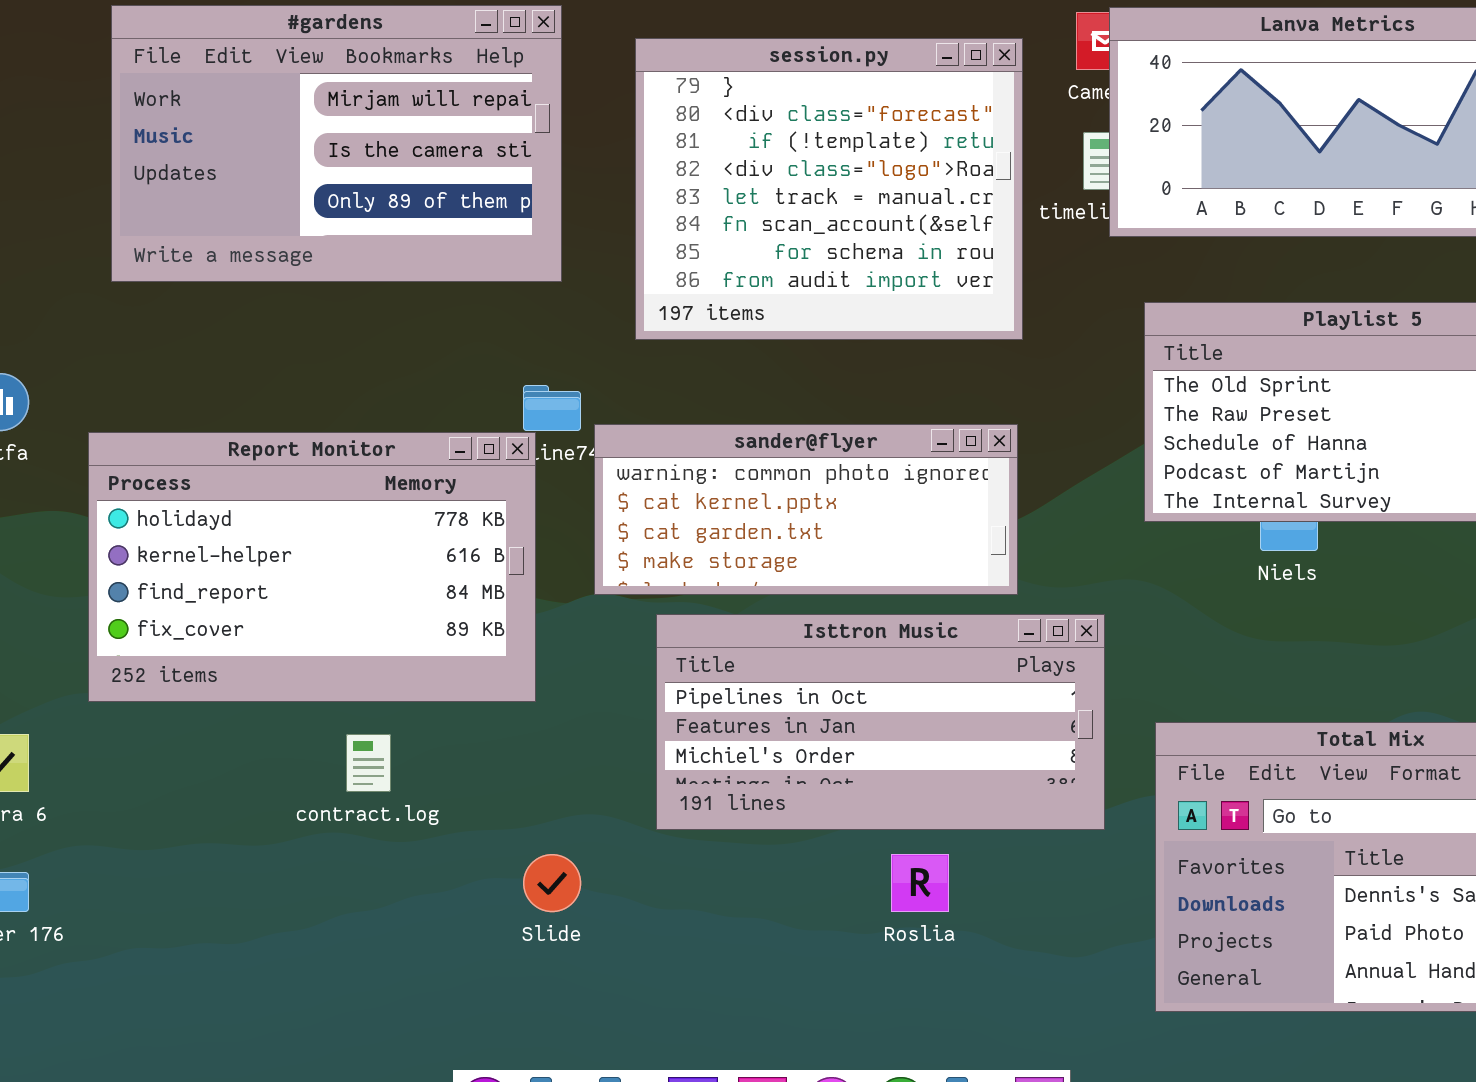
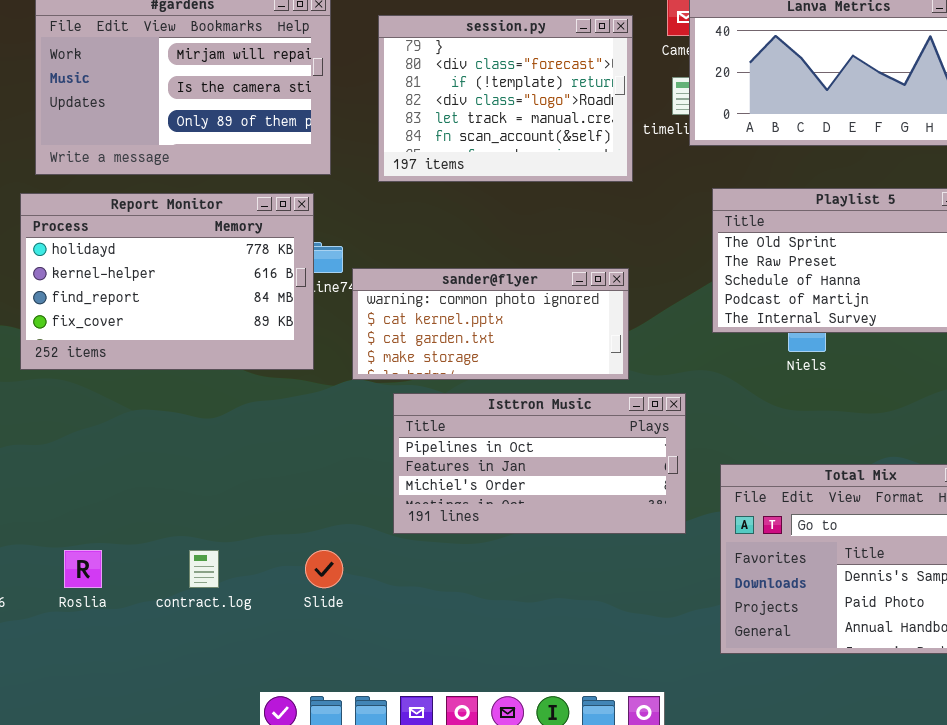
session.py: [635,38,1023,340] -> [378,15,633,182], resized
Report Monitor: [88,432,536,702] -> [20,193,314,370], moved
contract.log: [346,734,391,792] -> [189,550,219,588], moved
Roslia: [891,854,949,912] -> [64,550,102,588], moved

